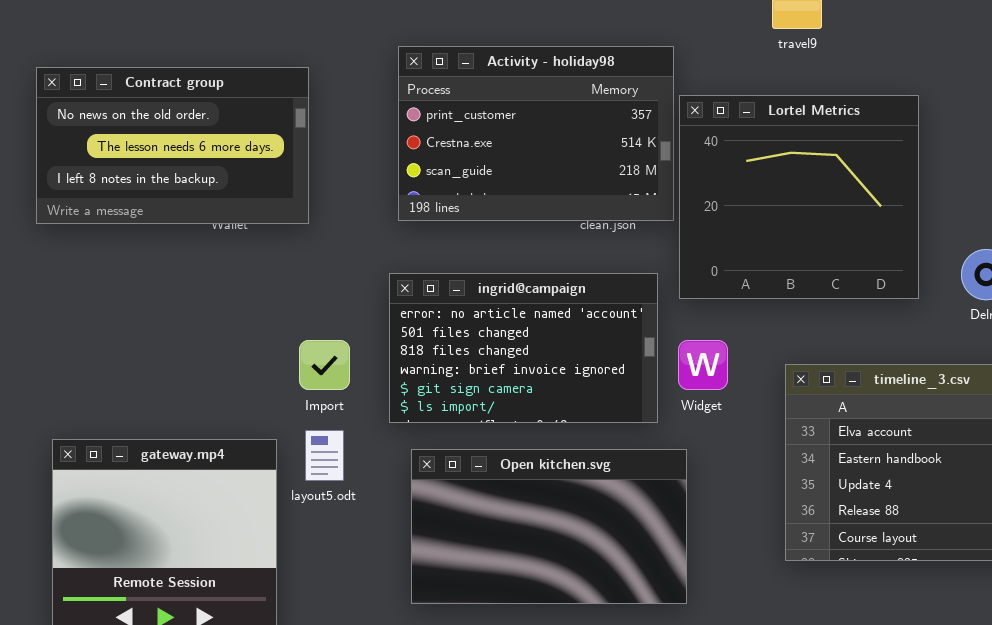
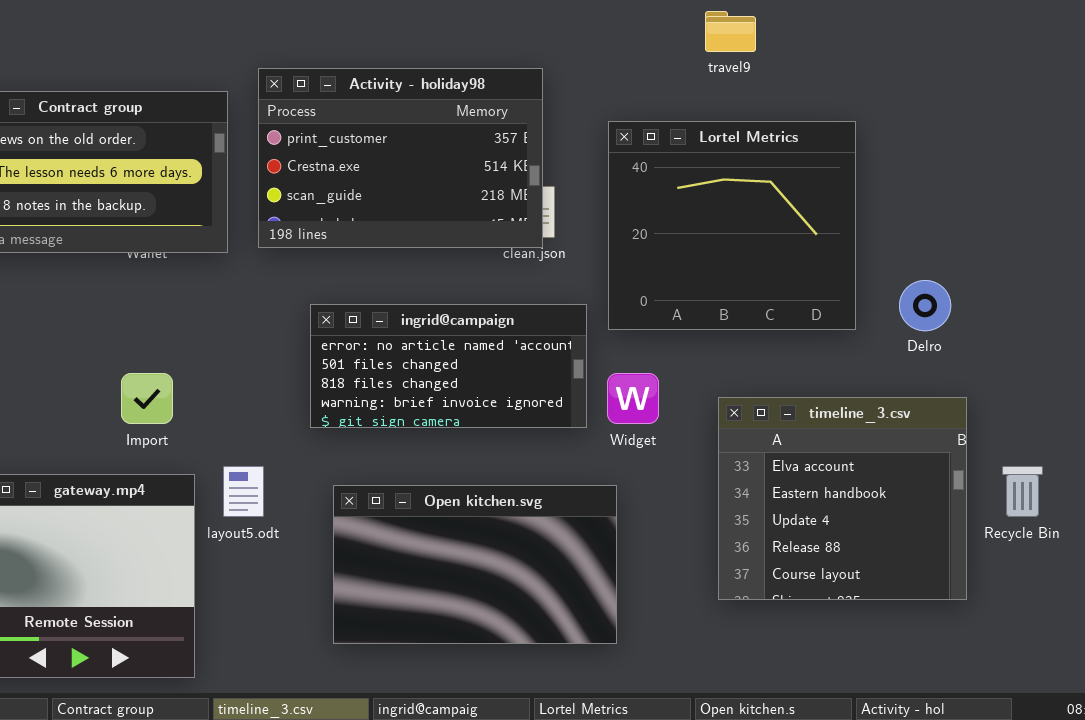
Activity - holiday98: [398,46,674,221] -> [258,68,543,248], moved
ingrid@campaign: [389,273,658,423] -> [310,304,587,428], resized
Import: [299,340,350,390] -> [121,373,173,424], moved

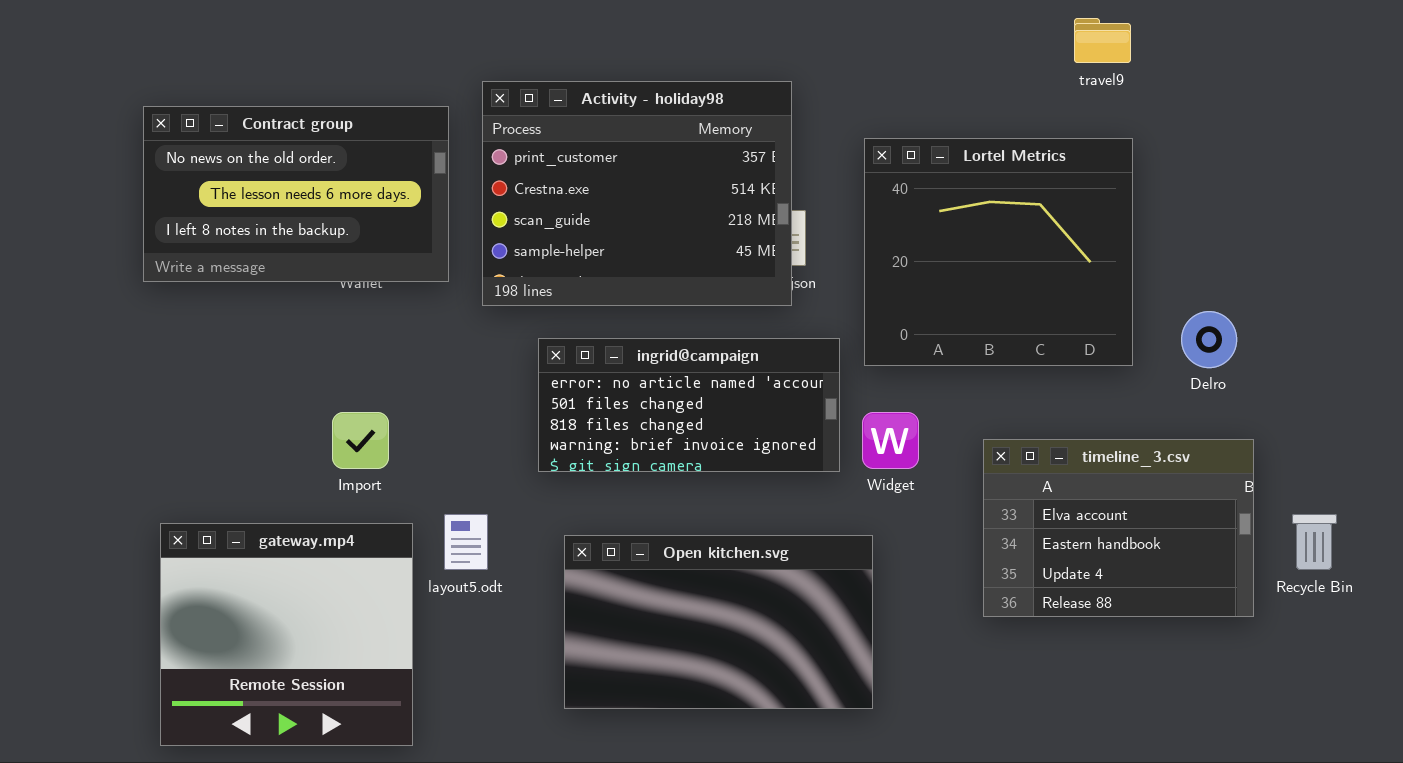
travel9: [705,11,756,52] -> [1074,18,1131,63], moved
Activity - holiday98: [258,68,543,248] -> [482,81,792,306], resized
timeline_3.csv: [718,397,967,600] -> [983,439,1254,617], resized

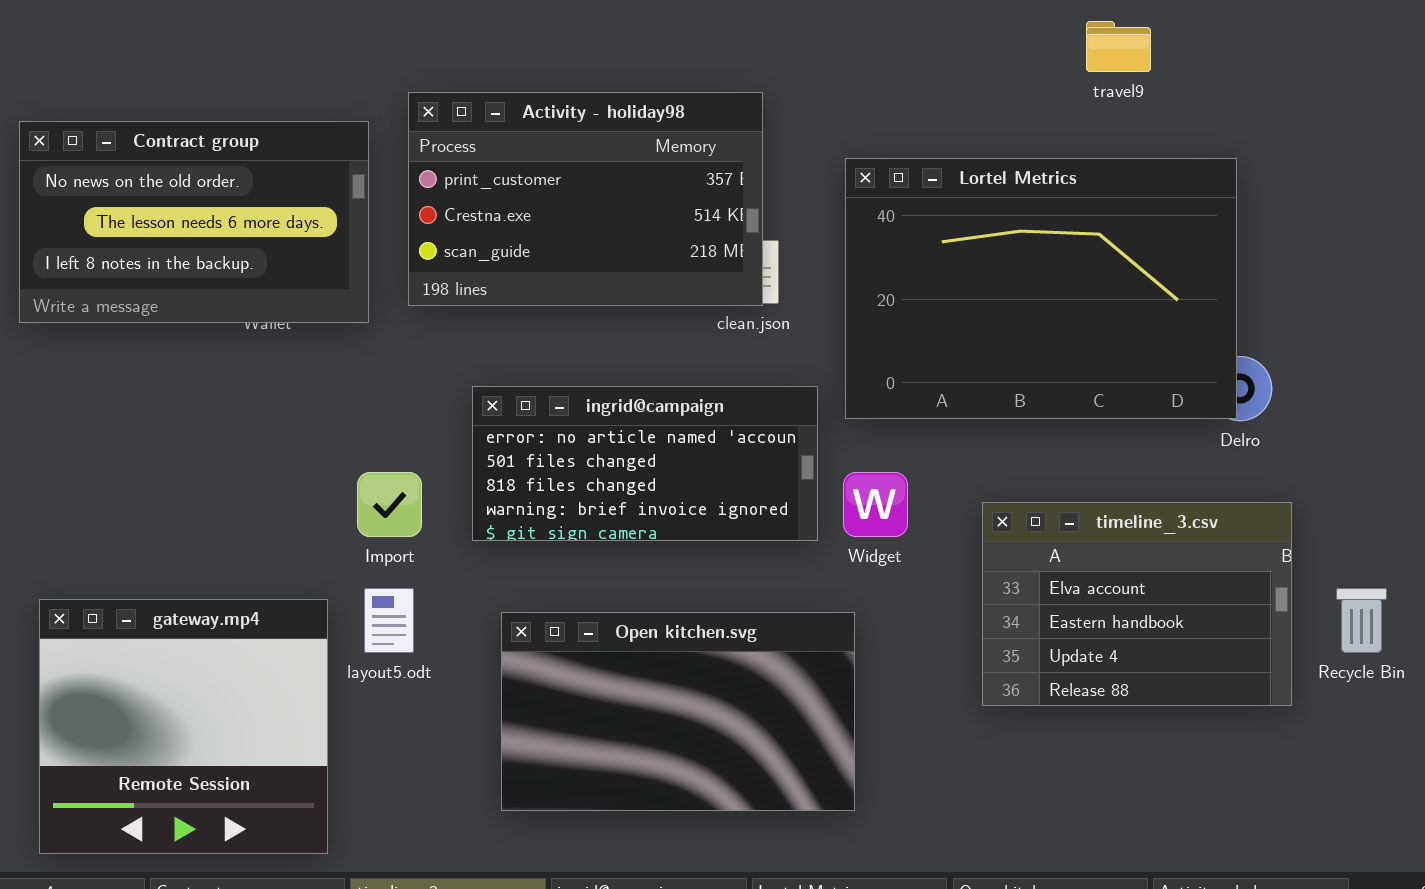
Activity - holiday98: [482,81,792,306] -> [408,92,763,306], resized
Lortel Metrics: [864,138,1133,366] -> [845,158,1237,419], resized
Import: [332,412,389,469] -> [357,472,422,537], moved

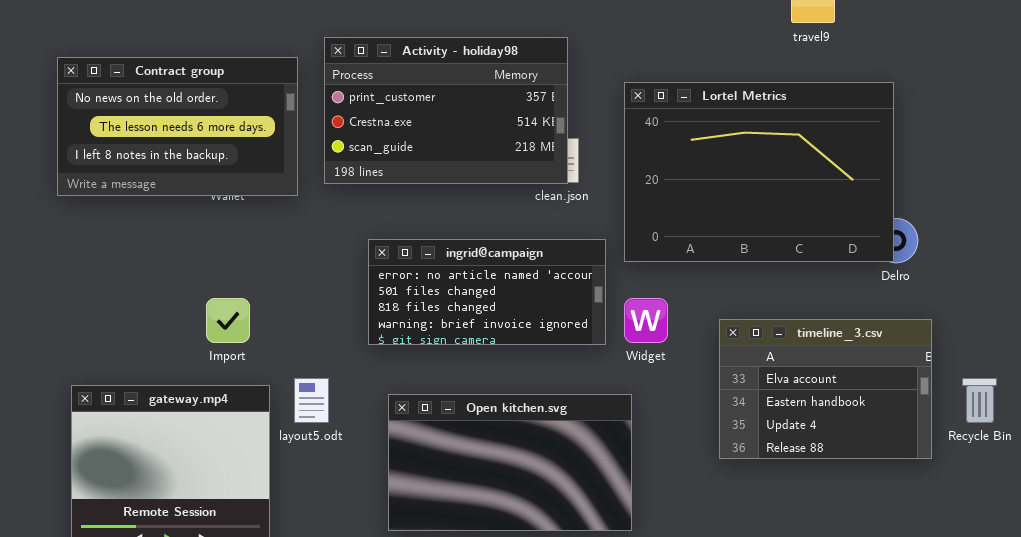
Import: [357,472,422,537] -> [206,298,250,343], moved

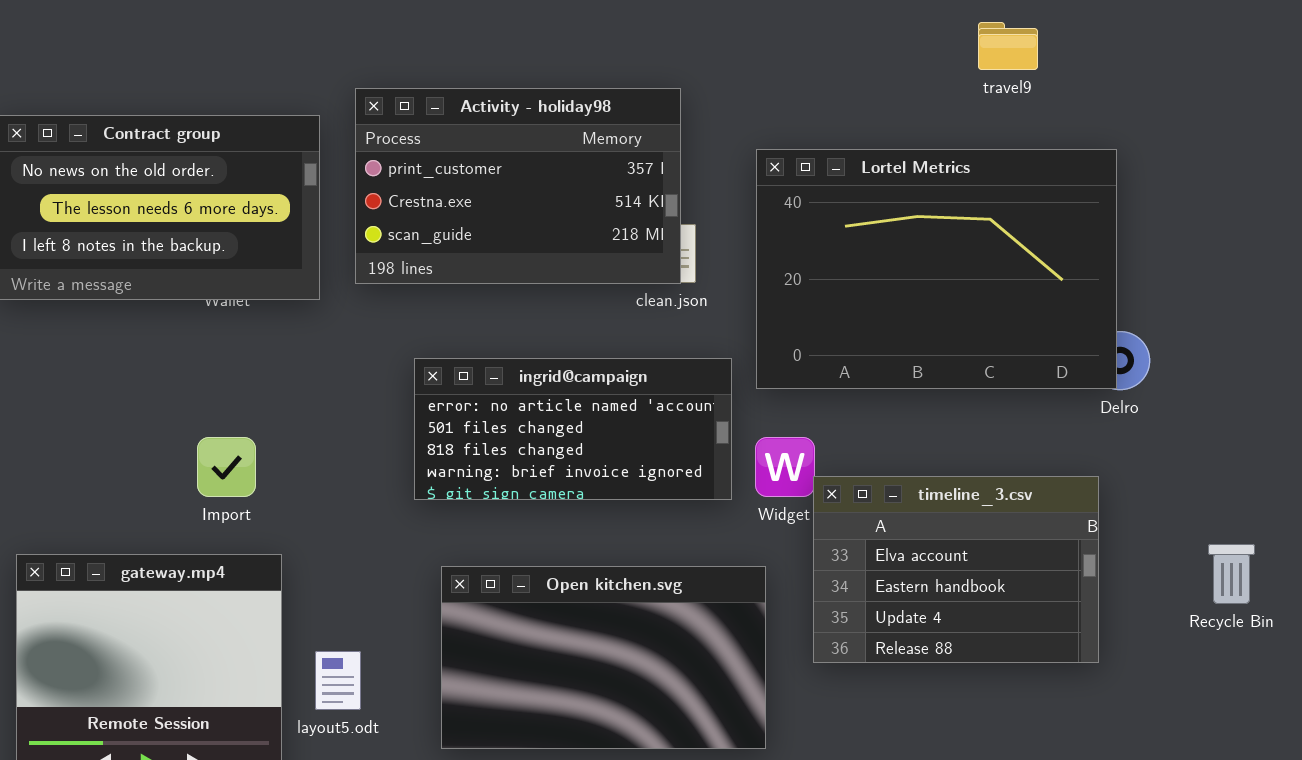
timeline_3.csv: [719,319,932,459] -> [813,476,1099,663], moved
layout5.odt: [294,378,329,423] -> [315,651,361,710], moved

